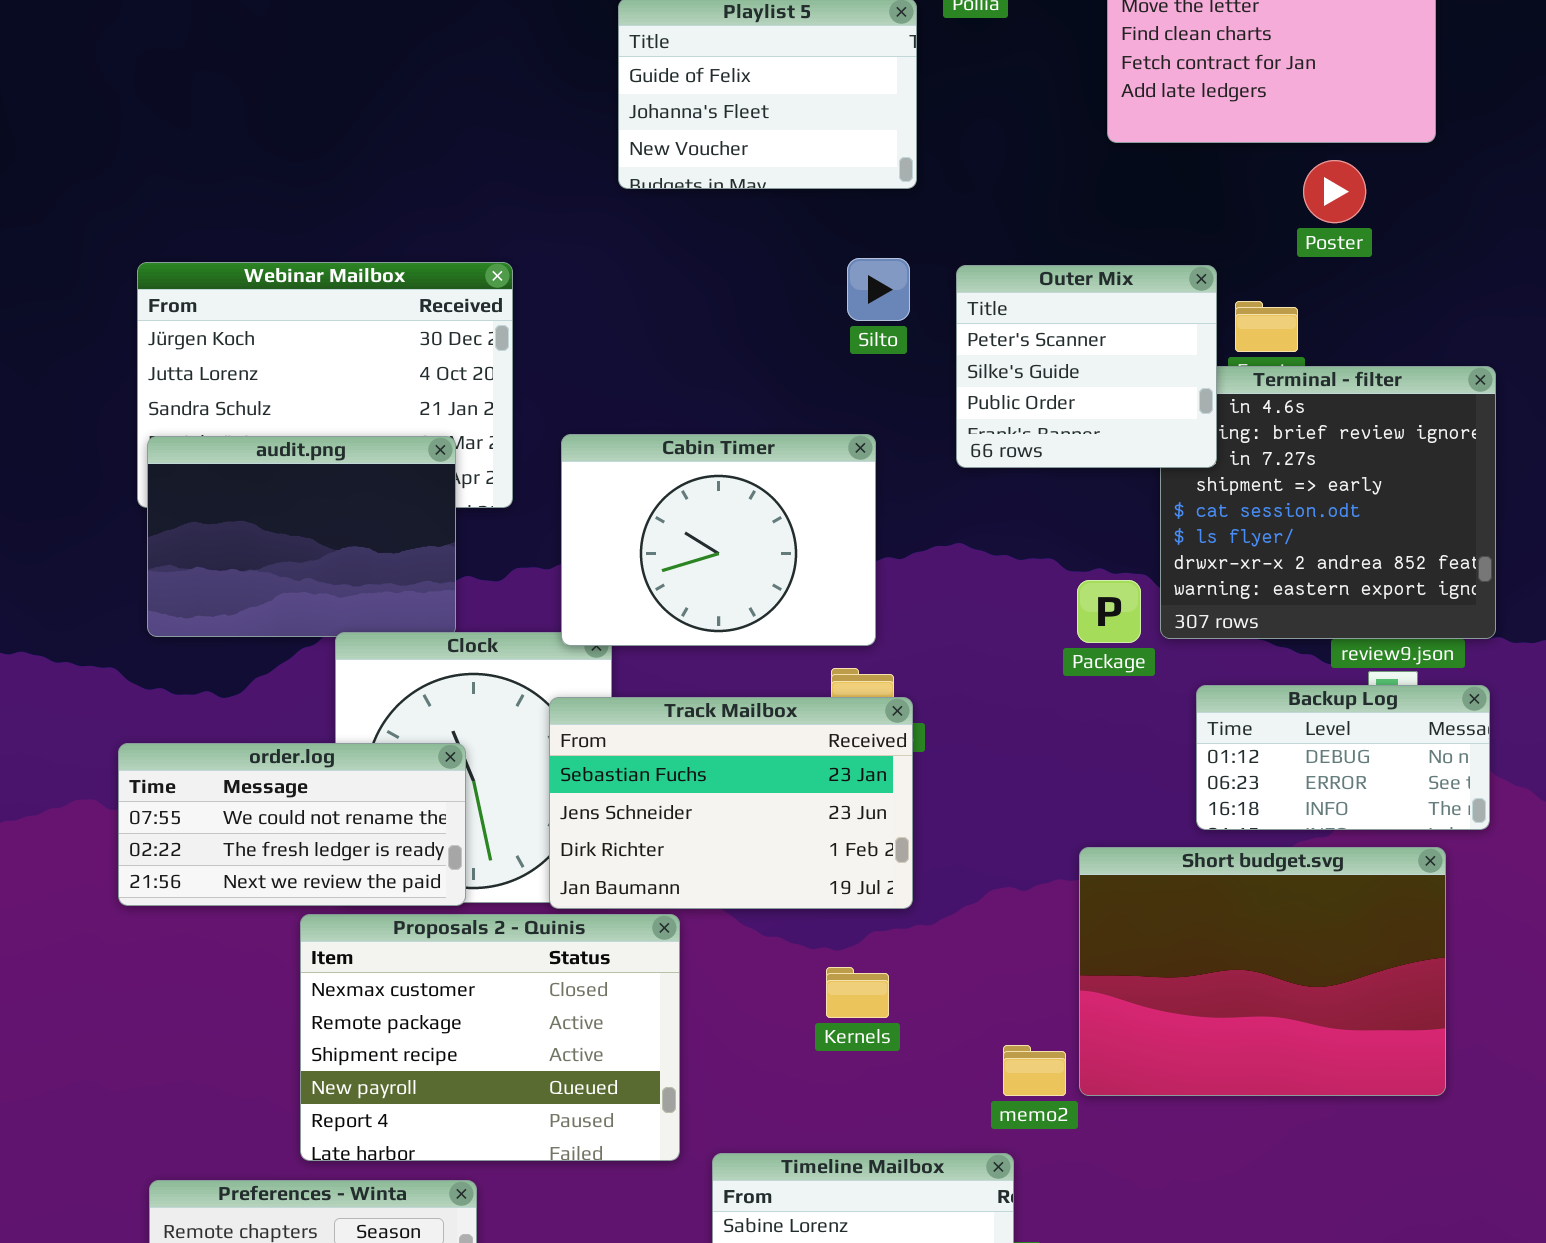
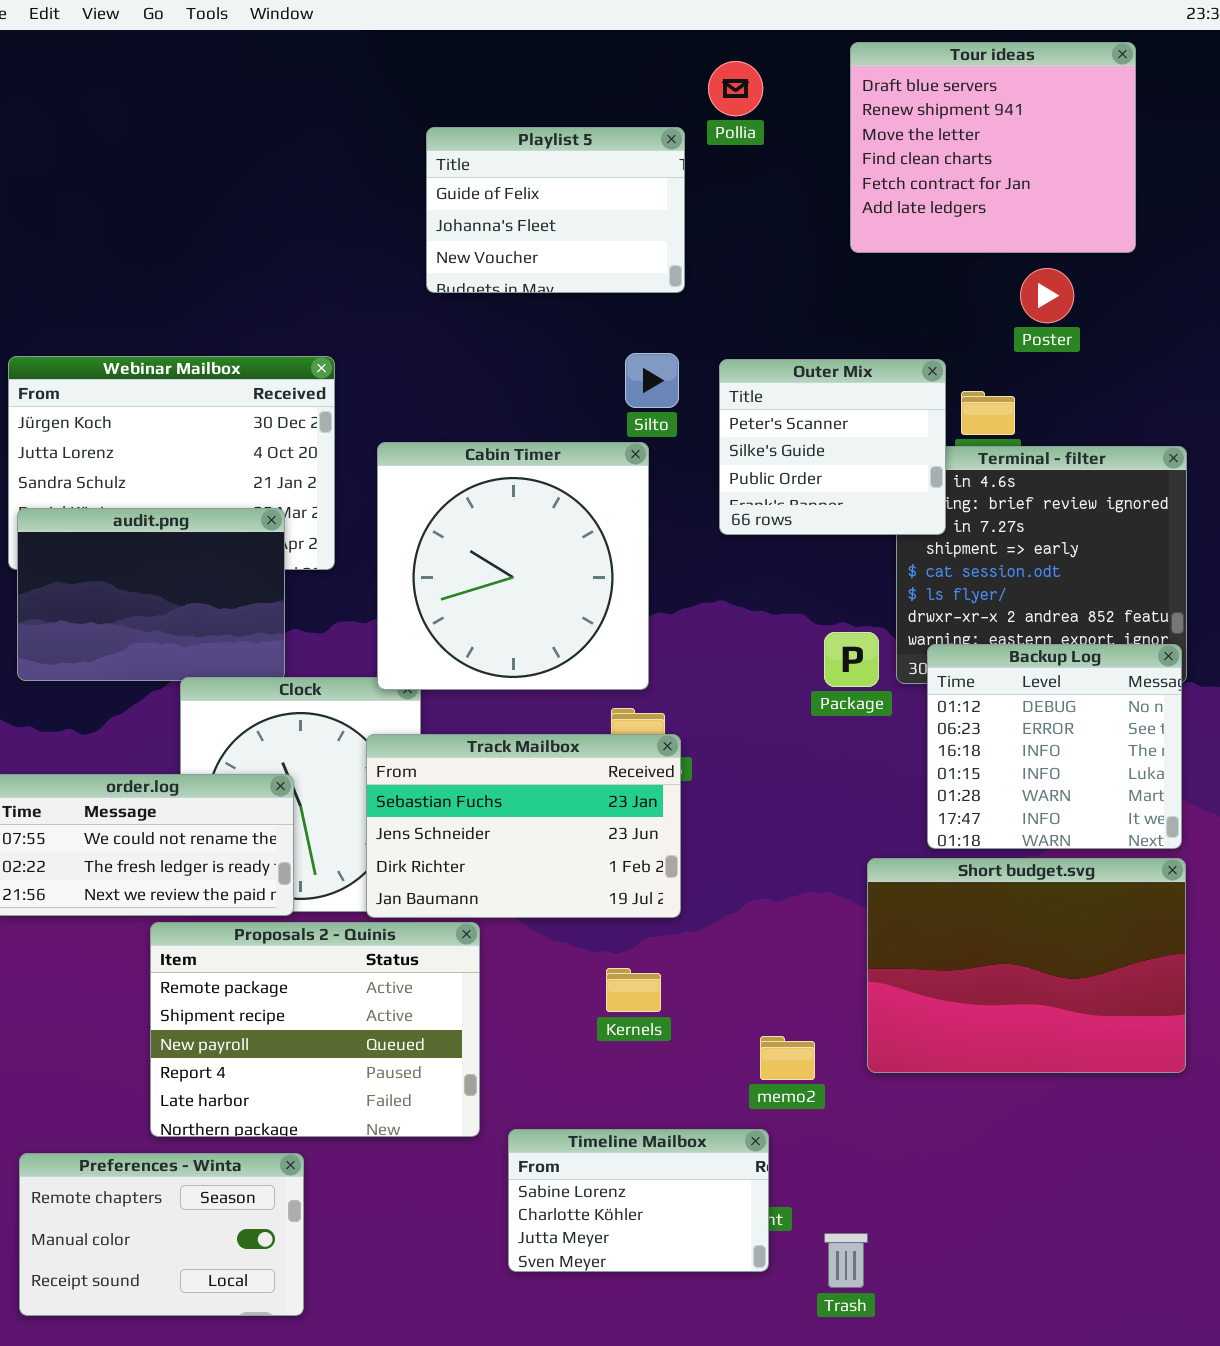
Cabin Timer: [561,434,876,646] -> [377,442,649,690], resized
Backup Log: [1196,685,1490,830] -> [927,644,1182,849], resized
Short budget.svg: [1079,847,1446,1096] -> [867,858,1186,1073], moved
Proposals 2 - Quinis: [300,914,680,1161] -> [150,922,480,1137], scrolled down 1 row

